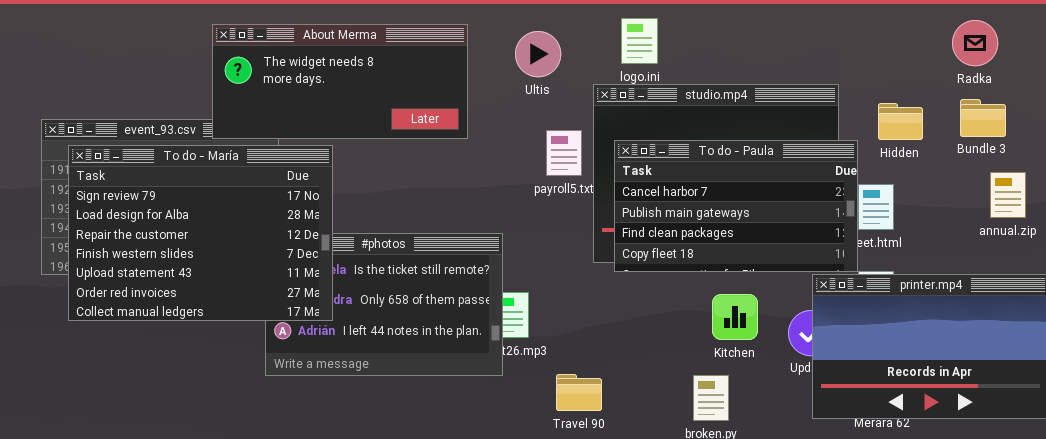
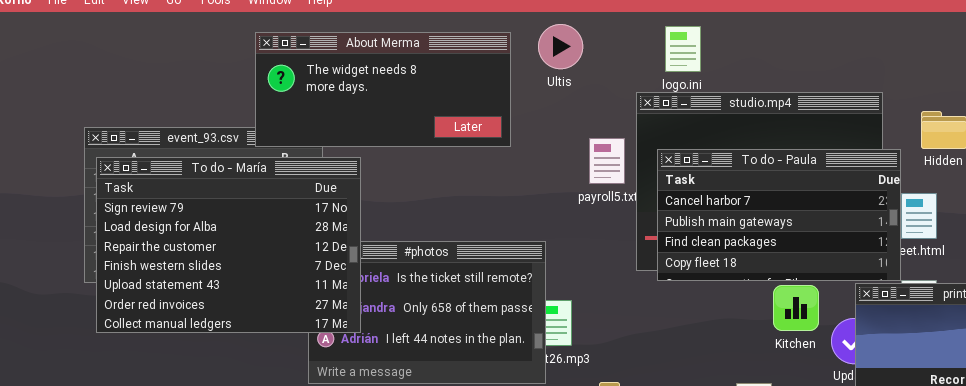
Ultis: [515,31,561,77] -> [538,24,583,69], moved
To do - María: [68,145,333,321] -> [96,157,361,333], moved
Kitchen: [712,294,758,340] -> [773,285,819,331], moved

